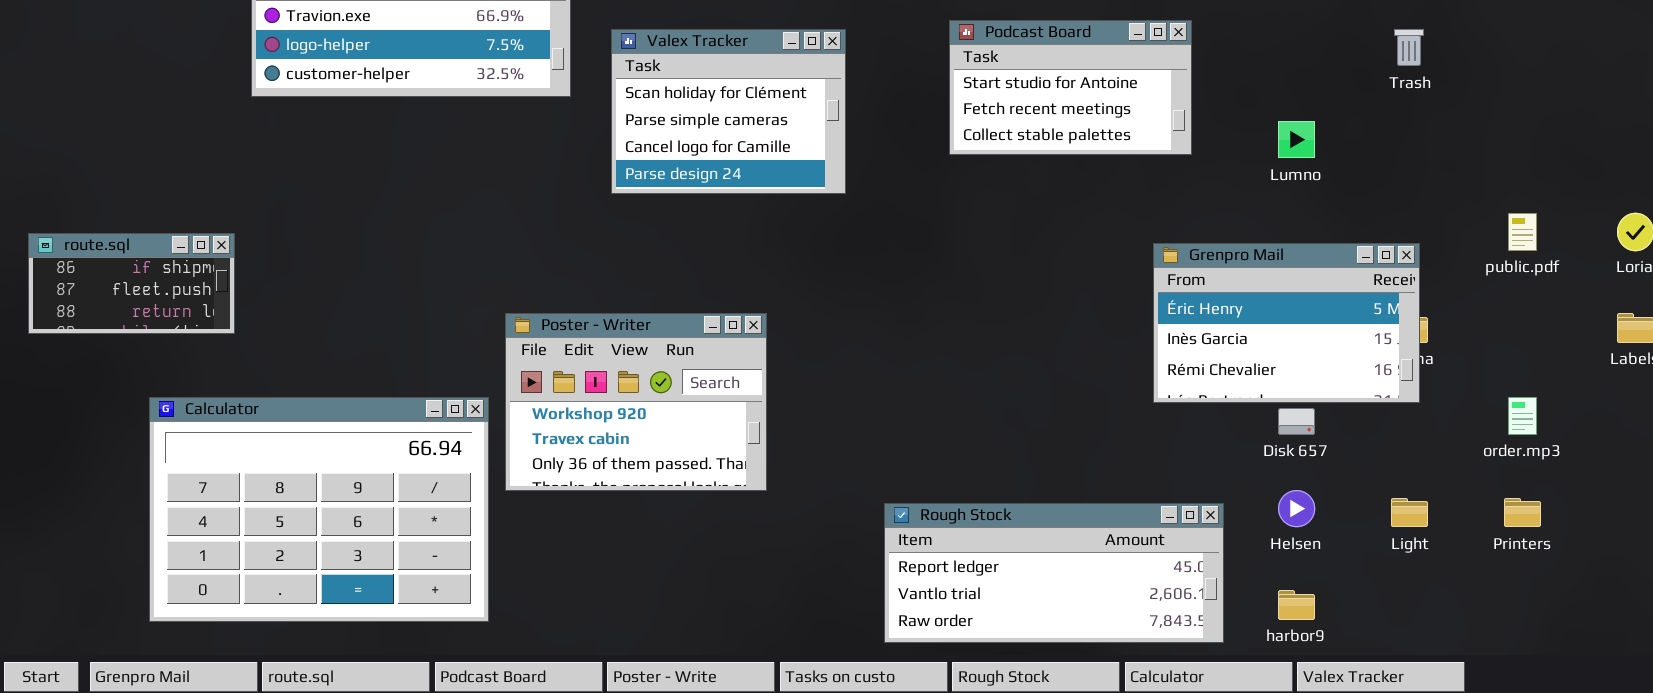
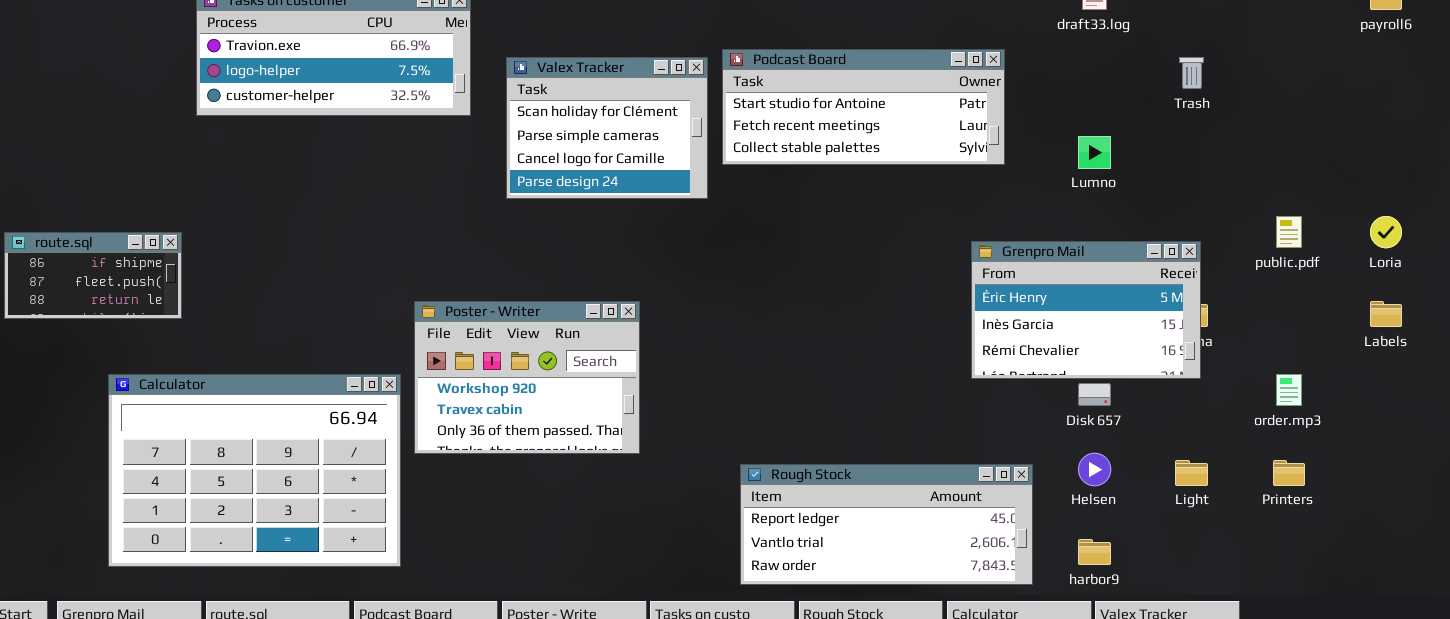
Podcast Board: [949,20,1192,155] -> [722,49,1005,165], resized

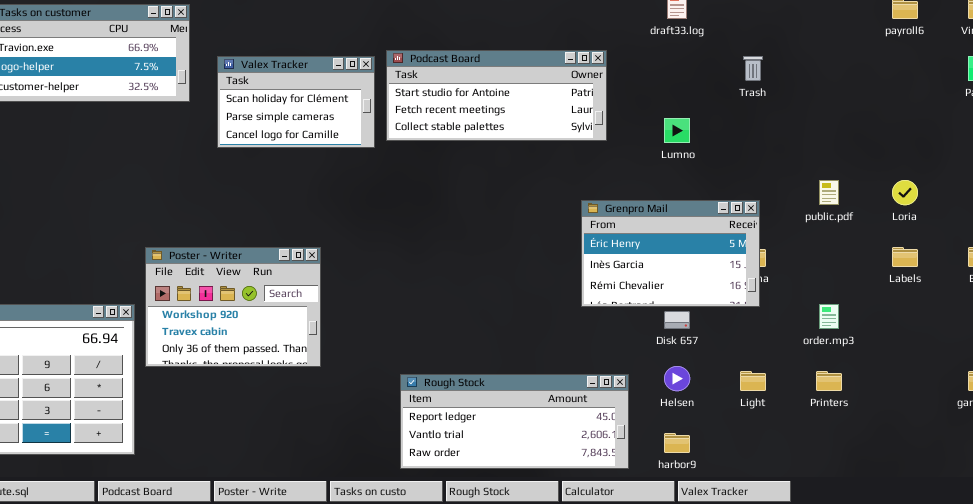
Valex Tracker: [506,57,708,199] -> [217,56,375,148], resized

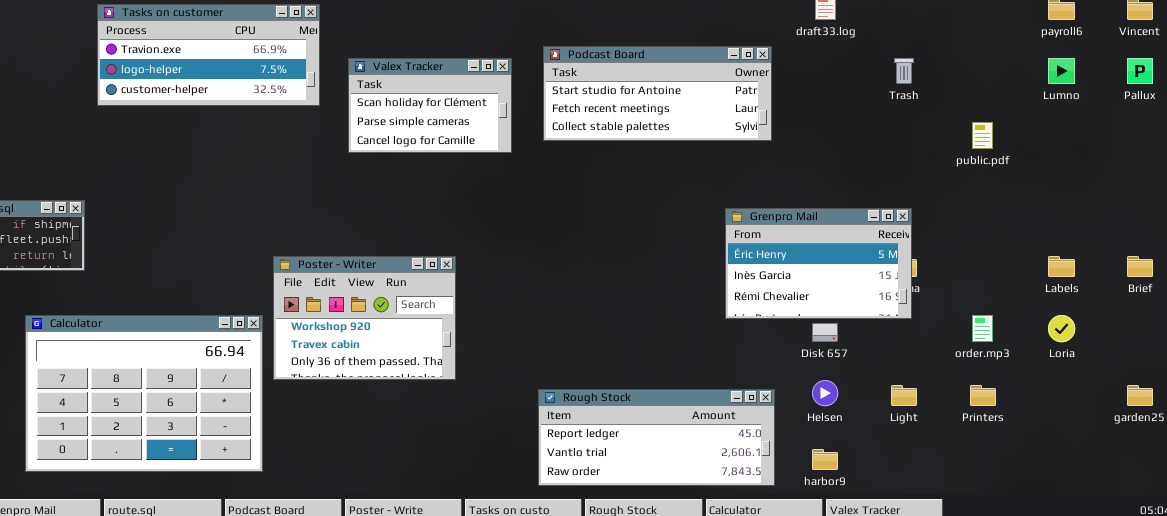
Podcast Board: [386,50,607,141] -> [543,46,772,141], moved
Lumno: [664,118,690,143] -> [1048,58,1075,84], moved
public.pdf: [819,180,839,205] -> [972,122,993,149], moved
Loria: [892,180,918,205] -> [1048,315,1075,342], moved

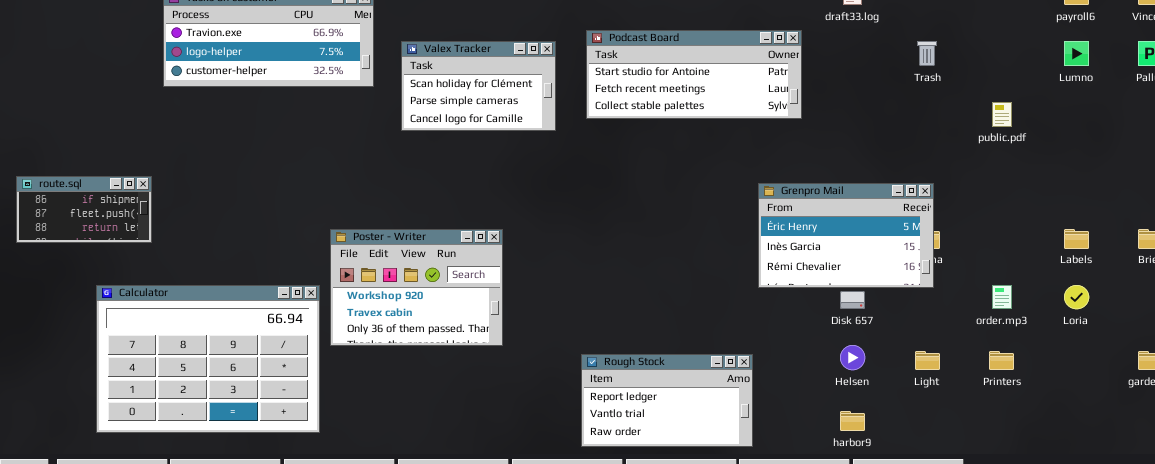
Rough Stock: [538,389,775,486] -> [581,354,753,447], resized

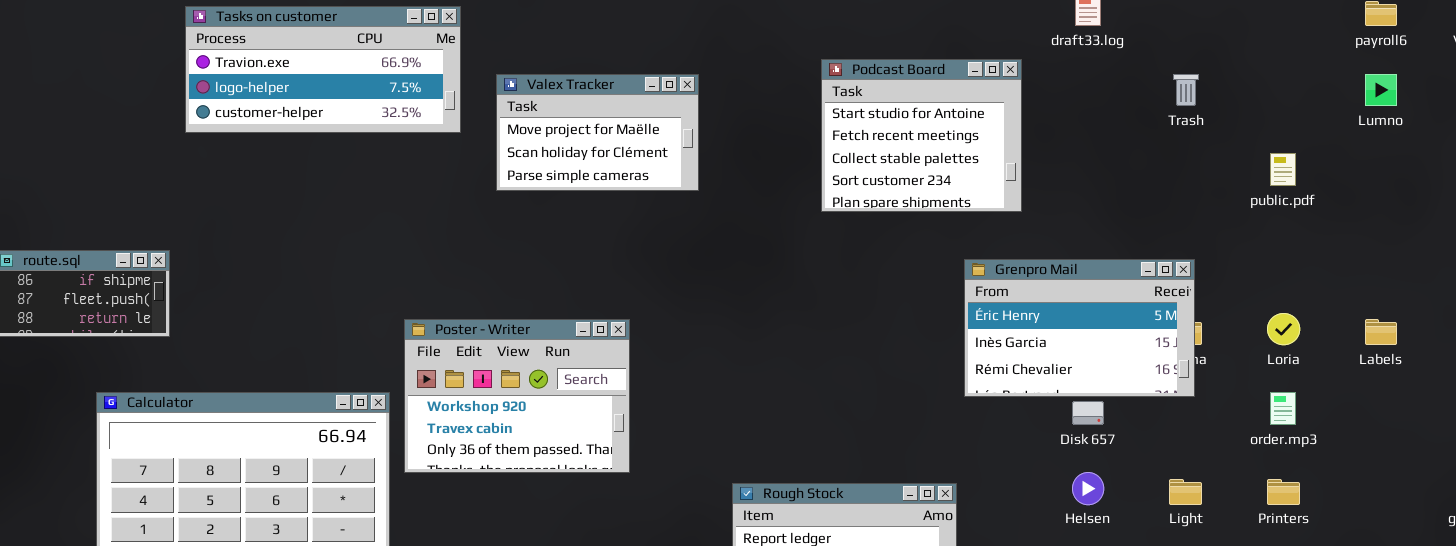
Podcast Board: [586,30,802,119] -> [821,59,1022,212], resized
Valex Tracker: [401,41,556,131] -> [496,74,699,191], scrolled up 1 row
Loria: [1064,285,1089,309] -> [1267,313,1300,345], moved

